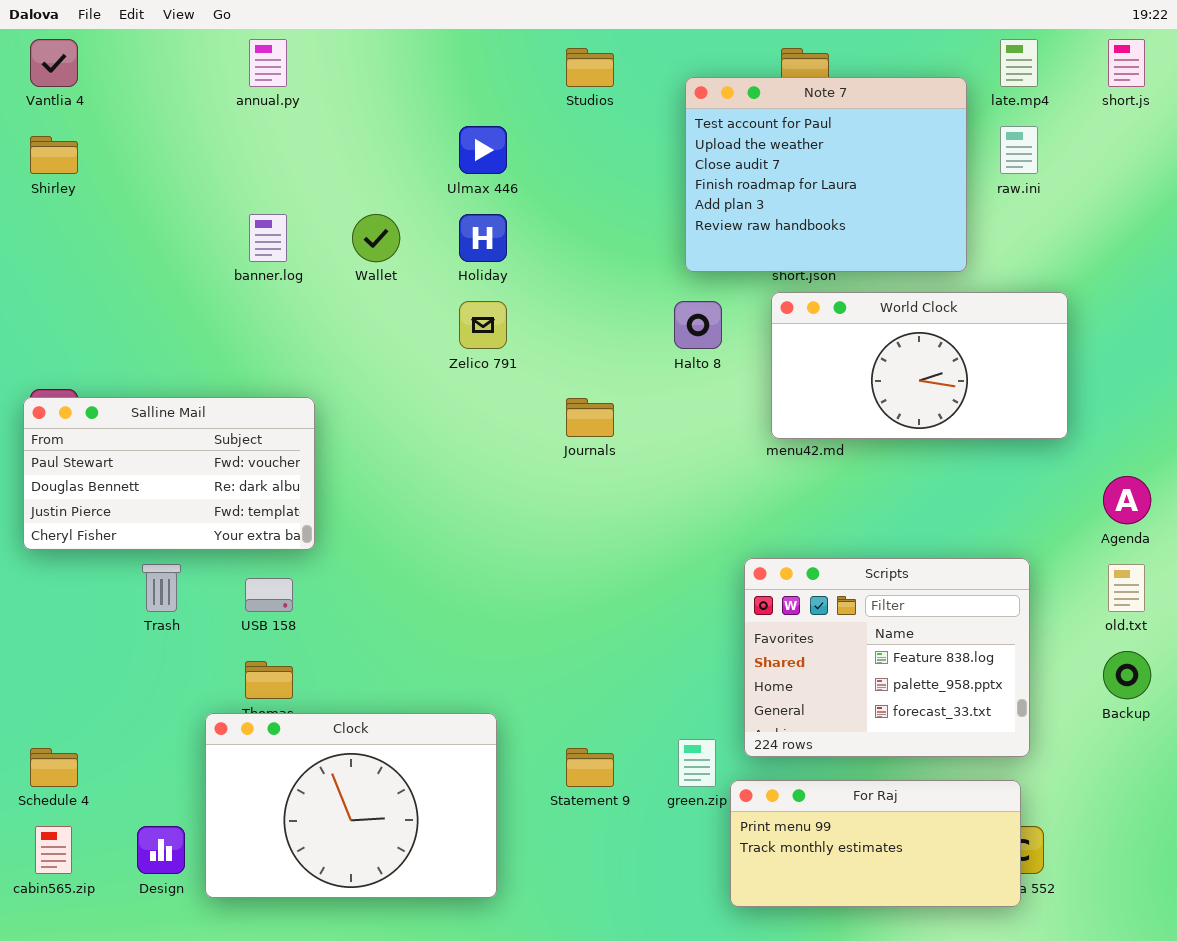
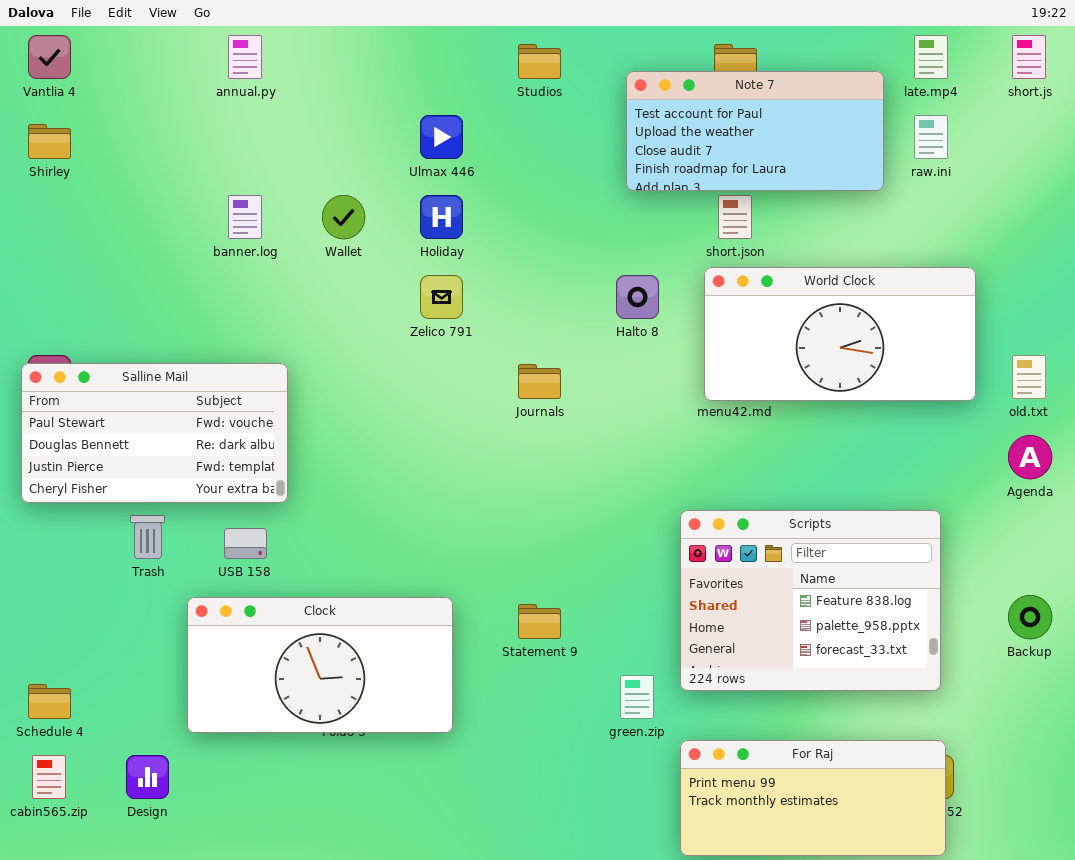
Note 7: [685,77,967,272] -> [626,71,884,191], resized
old.txt: [1108,564,1145,612] -> [1012,355,1046,399], moved
Clock: [205,713,497,898] -> [187,597,453,733], moved, resized
Statement 9: [566,748,614,787] -> [518,604,561,639], moved
For Raj: [730,780,1021,907] -> [680,740,946,856], moved

